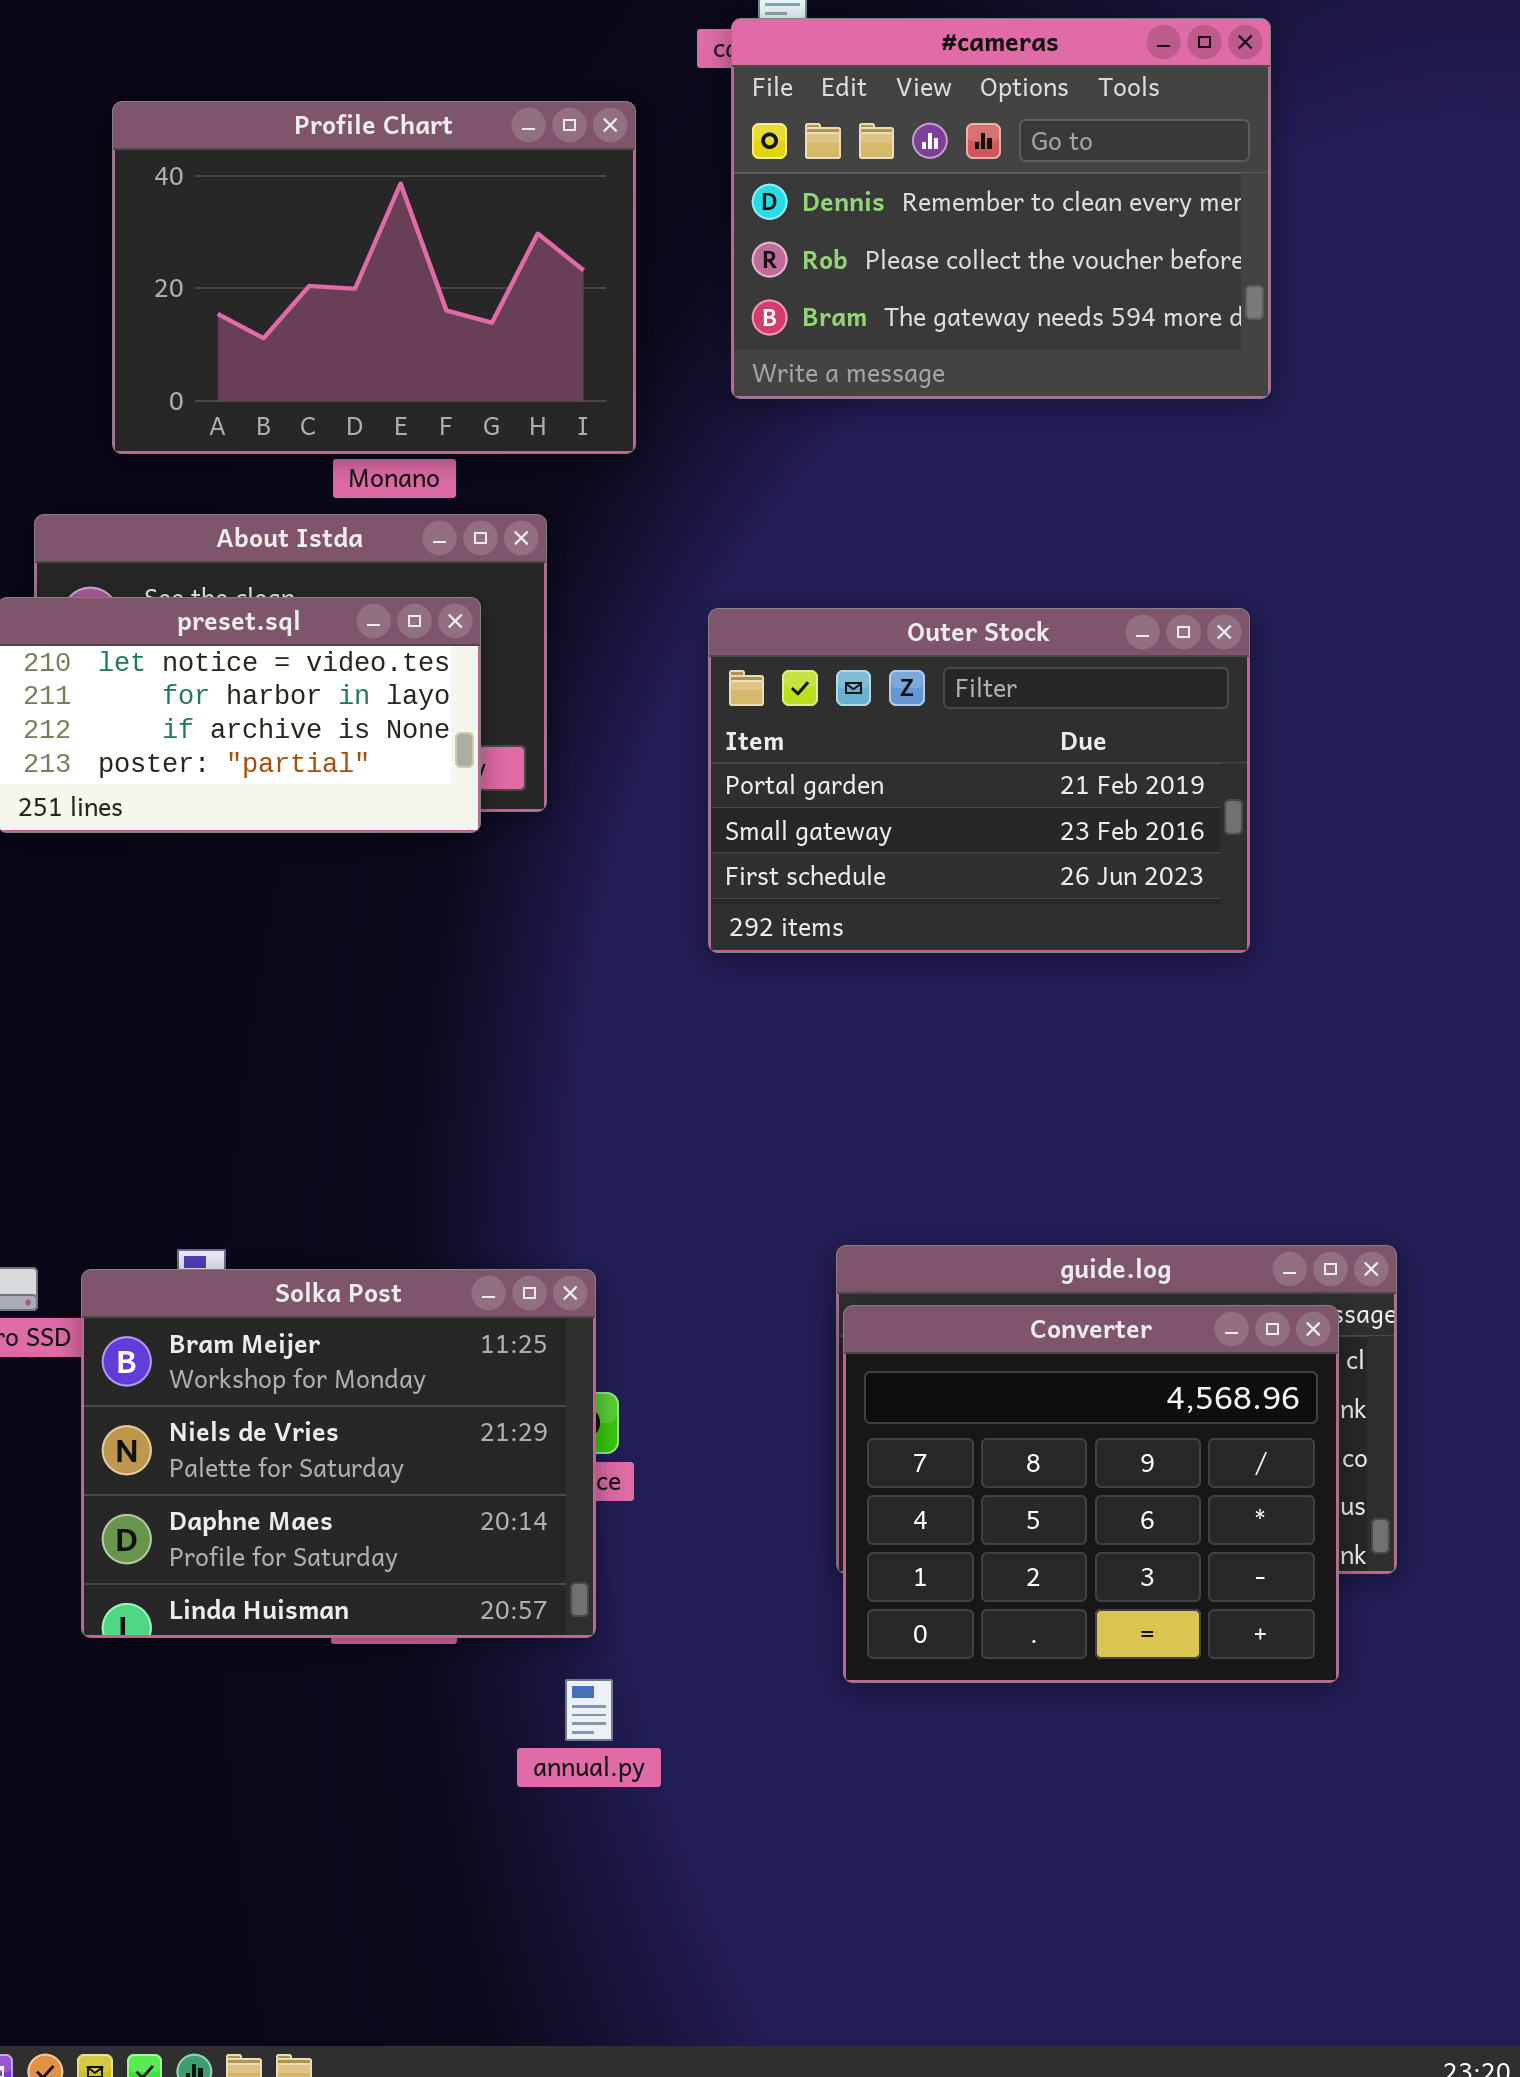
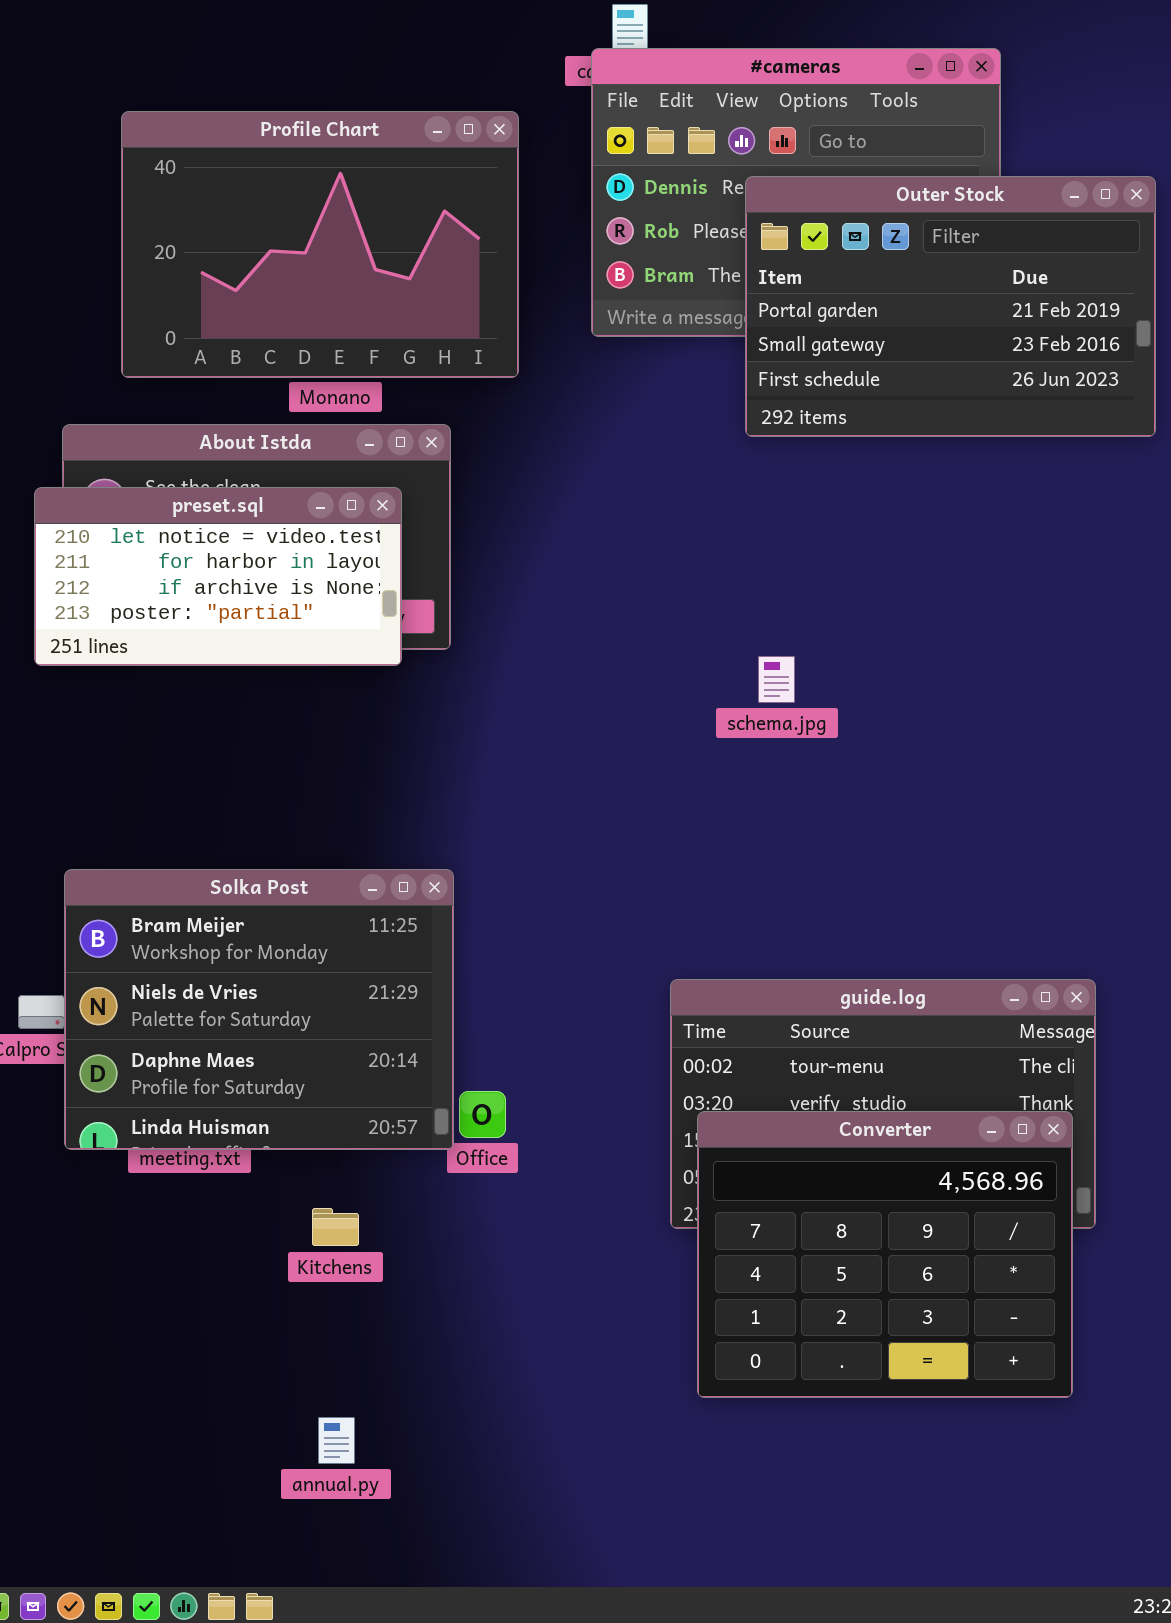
Outer Stock: [708,608,1250,953] -> [745,176,1156,437], moved
Solka Post: [81,1269,596,1638] -> [64,869,454,1150], moved
Converter: [843,1305,1339,1683] -> [697,1111,1073,1398], moved
annual.py: [565,1679,613,1741] -> [318,1417,355,1464], moved

